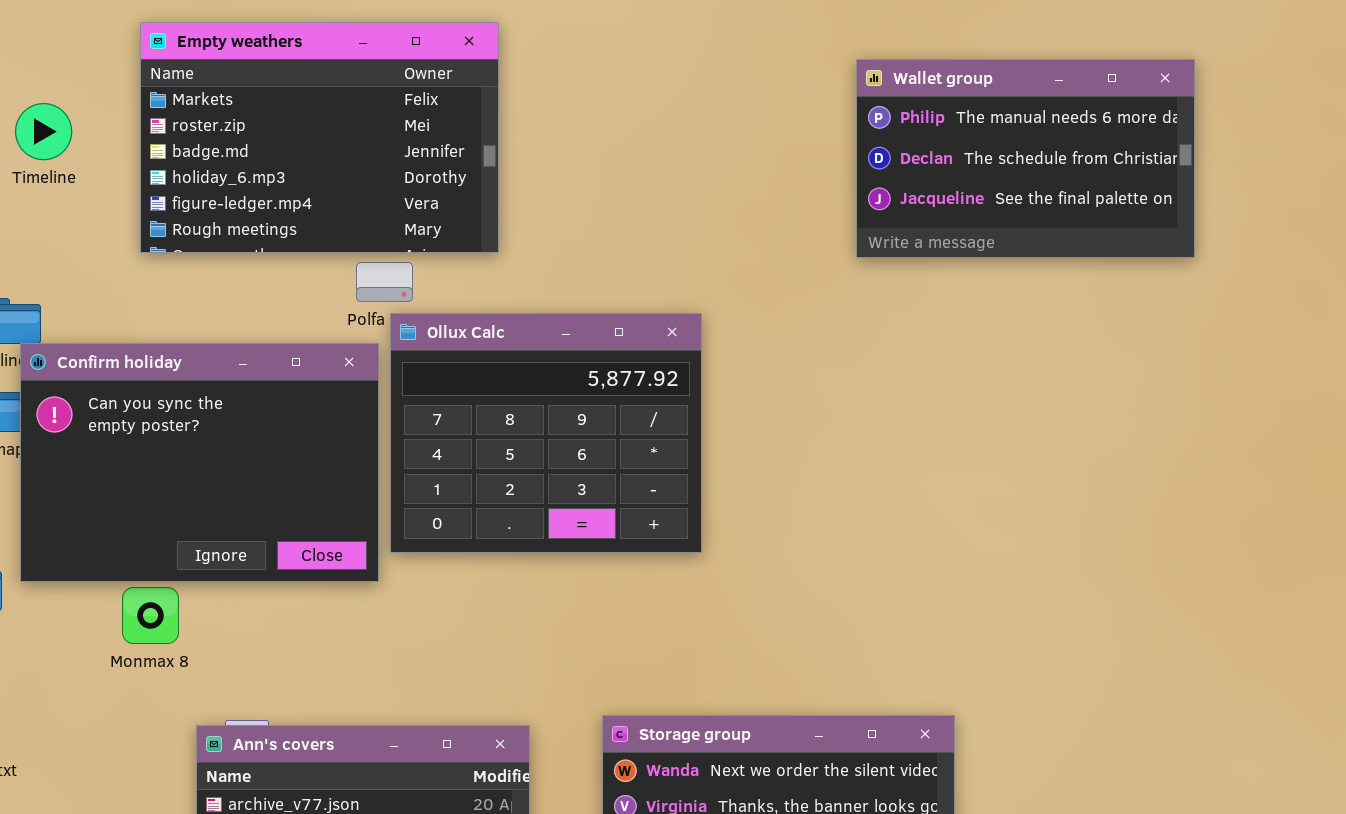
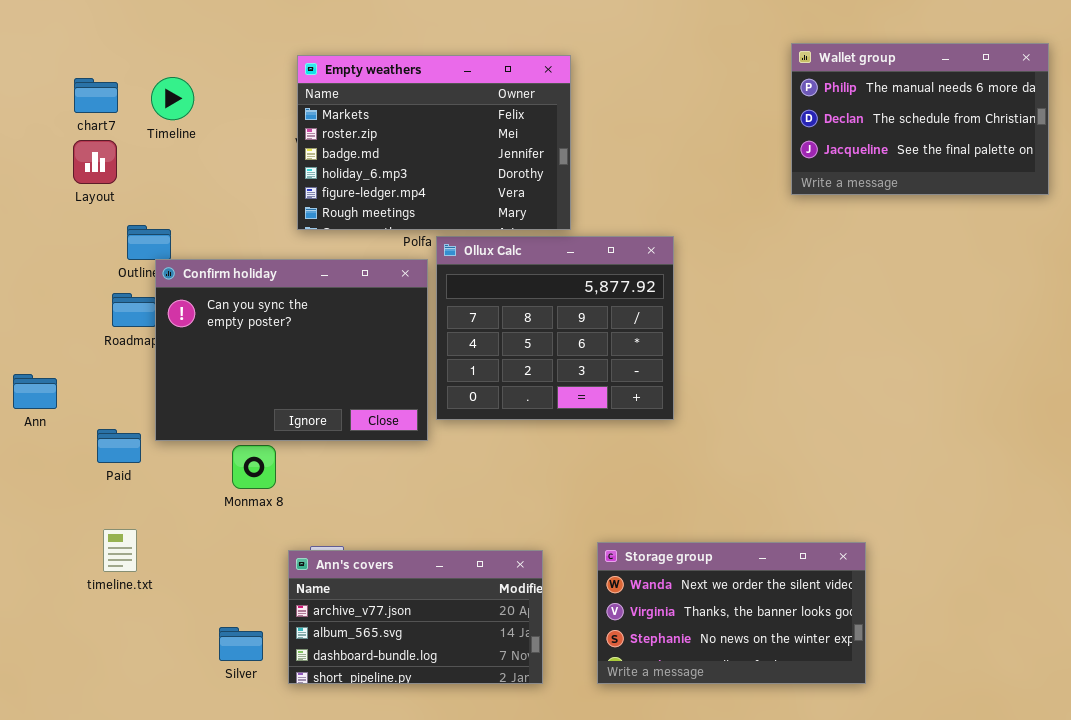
Empty weathers: [140,22,499,253] -> [297,55,571,230], moved

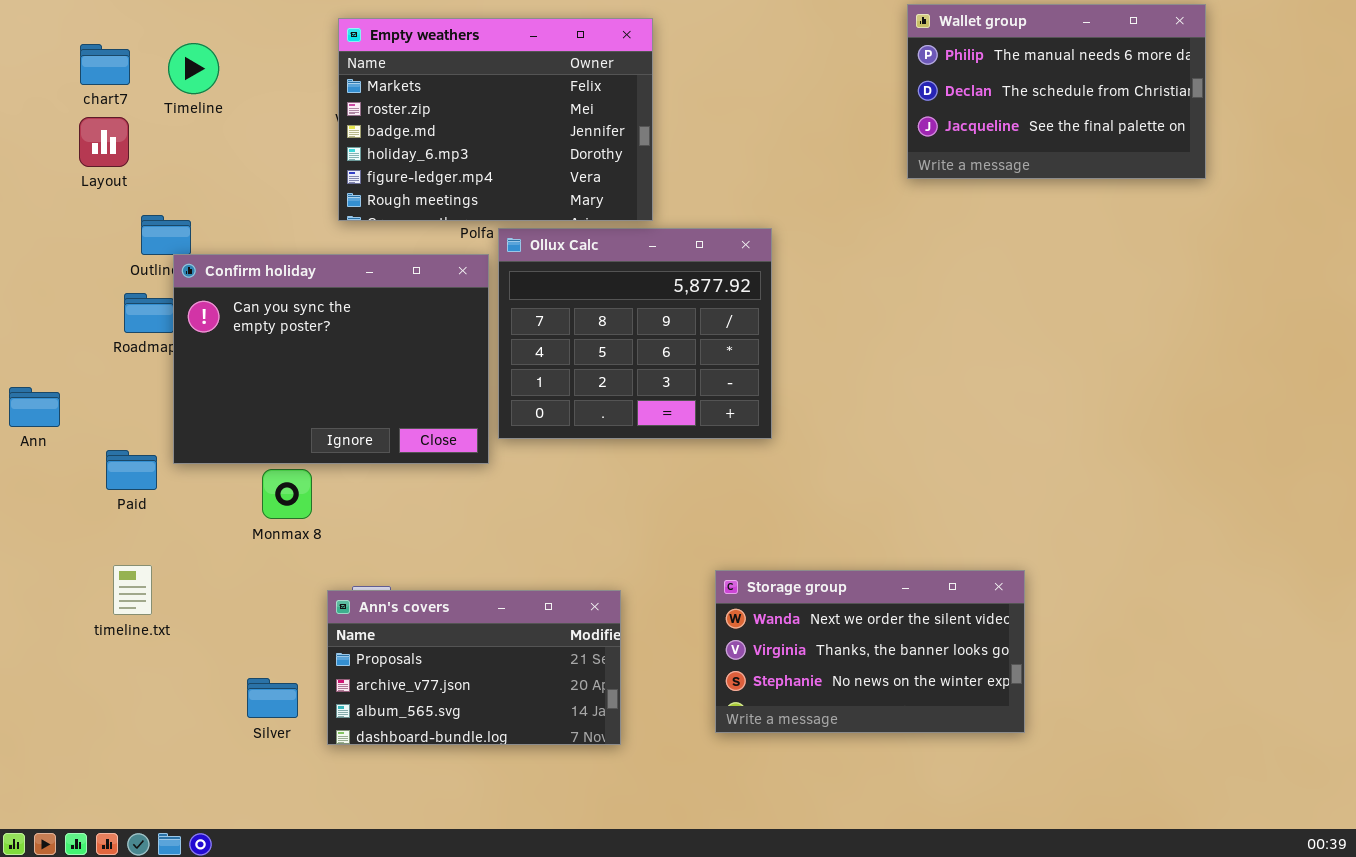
Storage group: [597,542,866,684] -> [715,570,1025,733], moved
Ann's covers: [288,550,543,684] -> [327,590,621,745], scrolled up 1 row

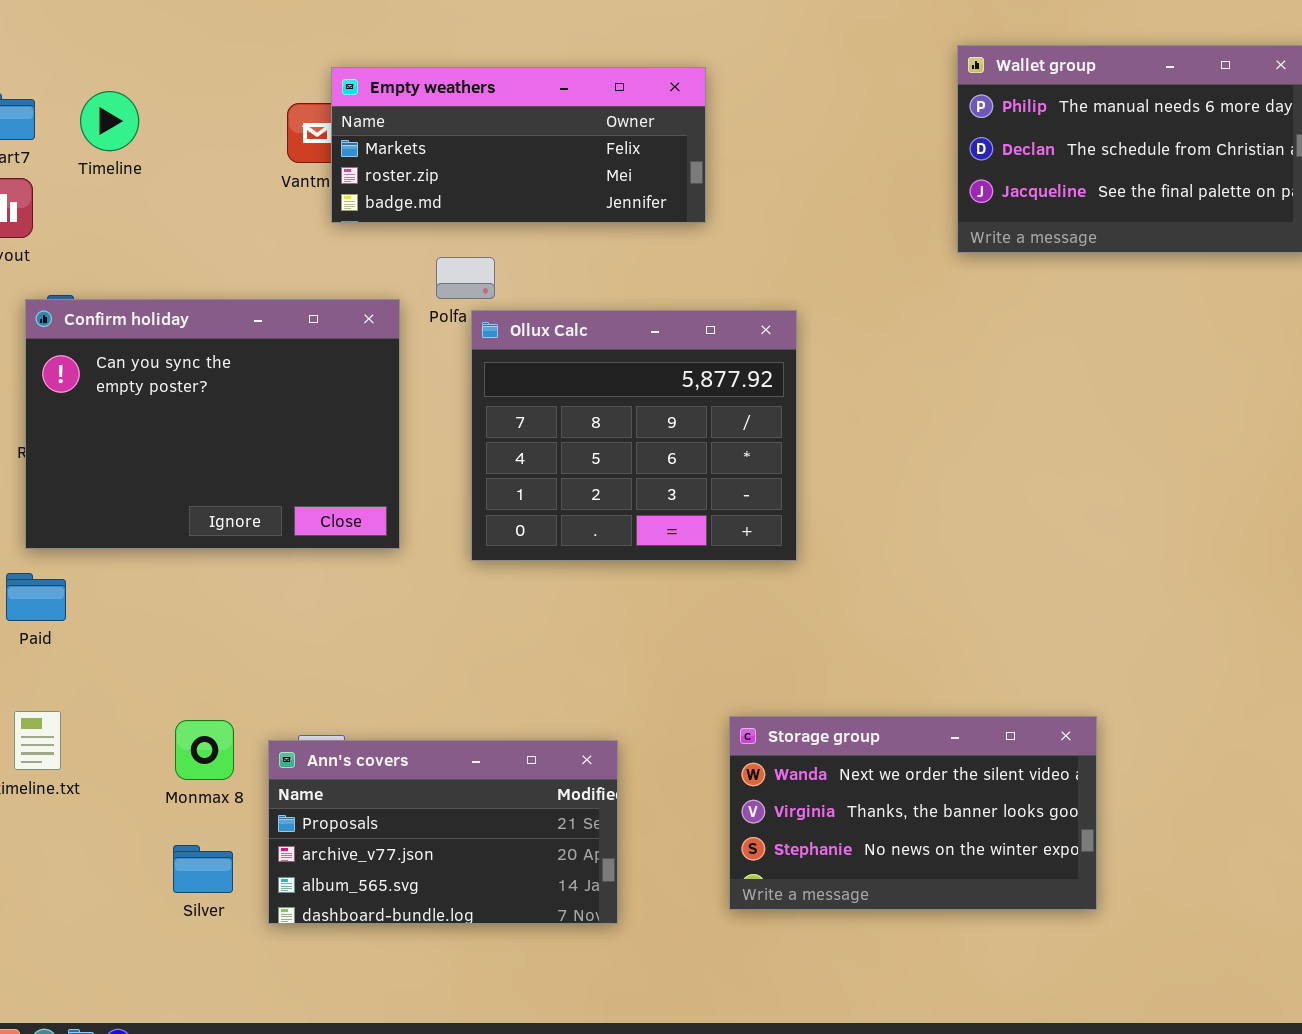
Empty weathers: [338,18,653,221] -> [331,67,706,223], moved, resized
Confirm holiday: [173,254,489,464] -> [25,299,400,549], moved
Monmax 8: [262,469,312,519] -> [175,720,234,780], moved

